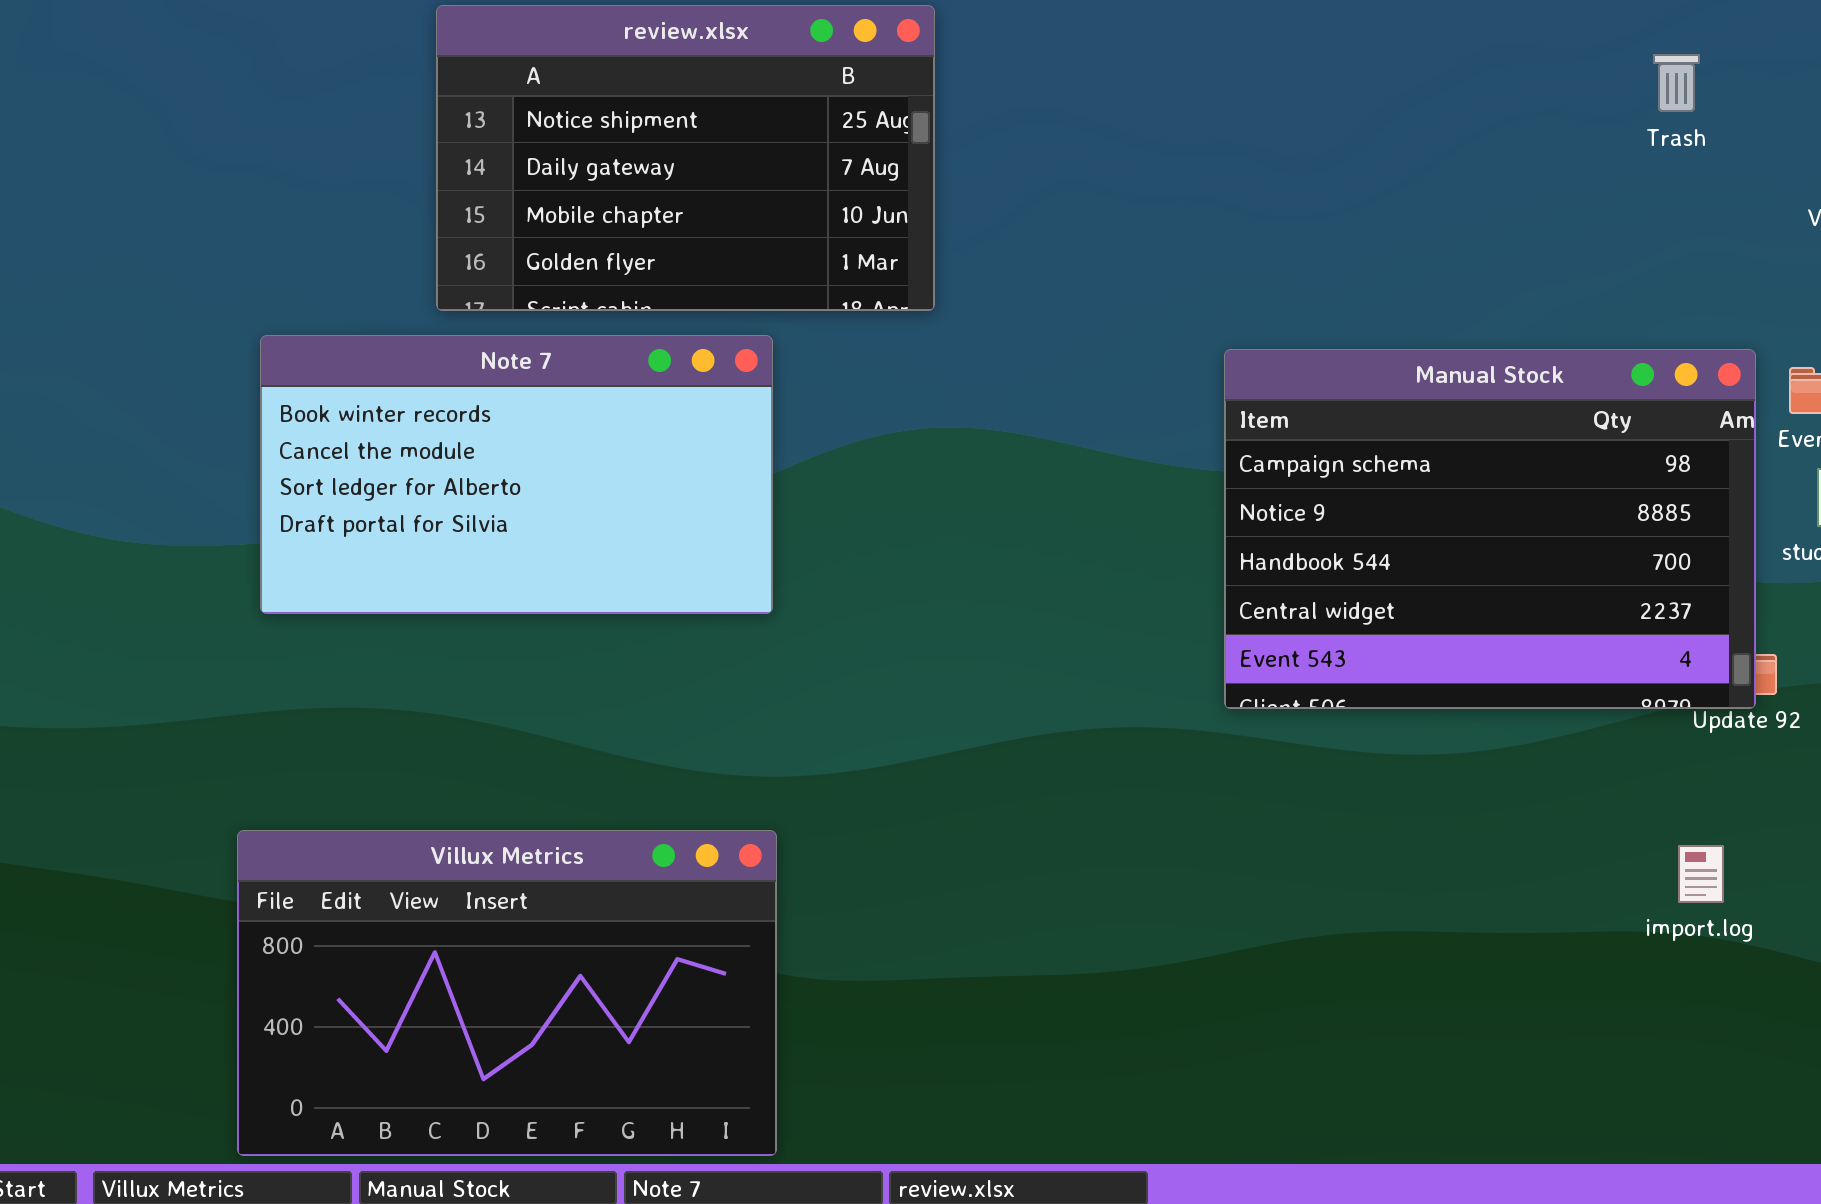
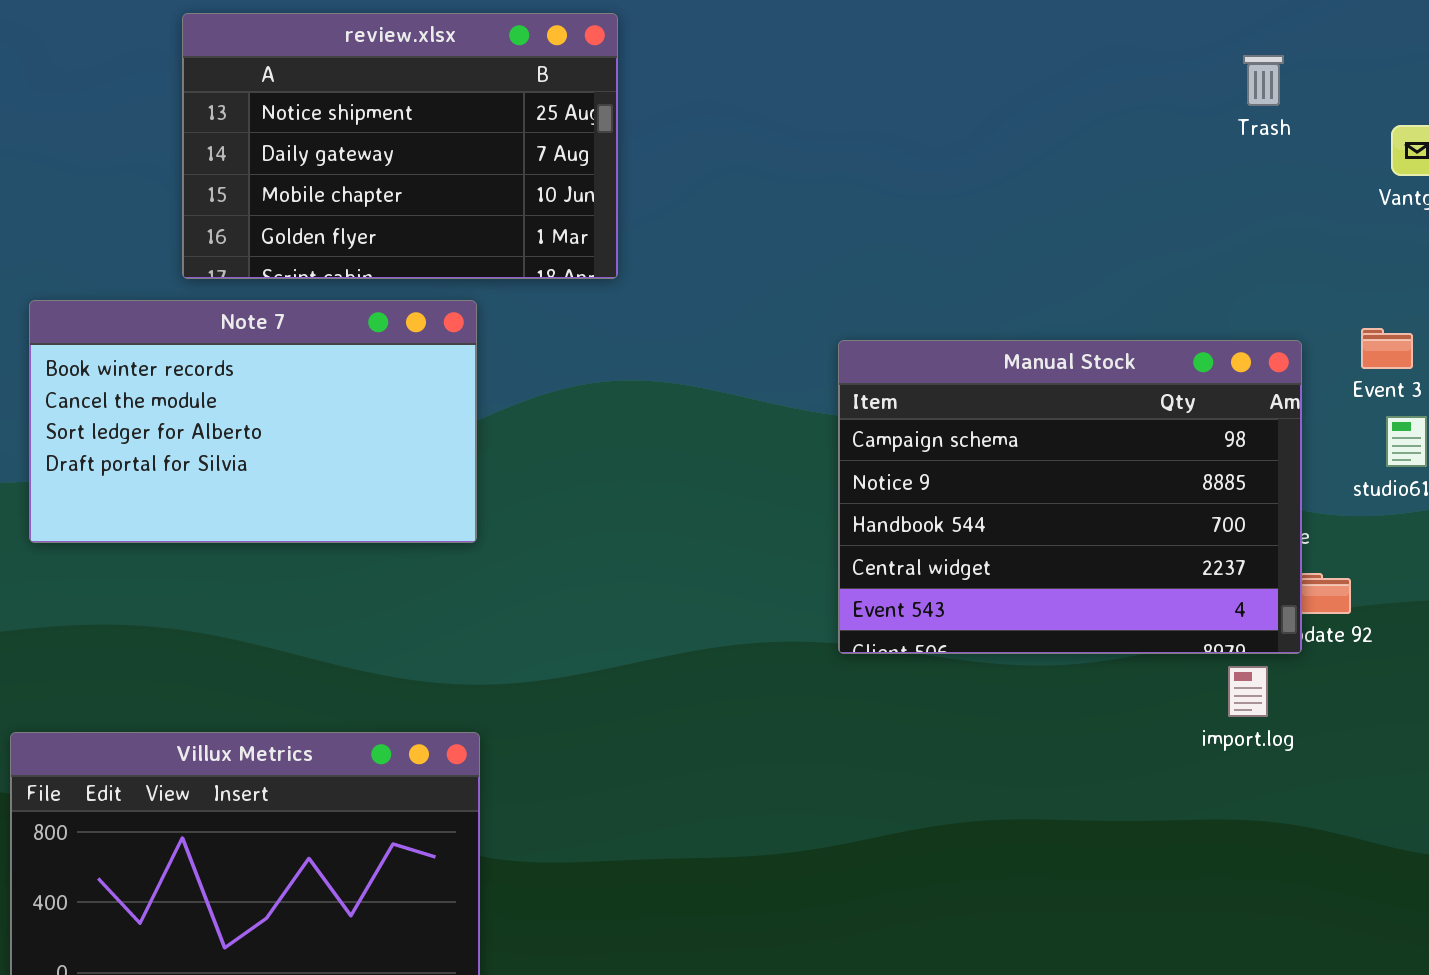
Manual Stock: [1224,349,1756,709] -> [838,340,1302,654], moved
import.log: [1678,845,1724,903] -> [1228,666,1268,717], moved

